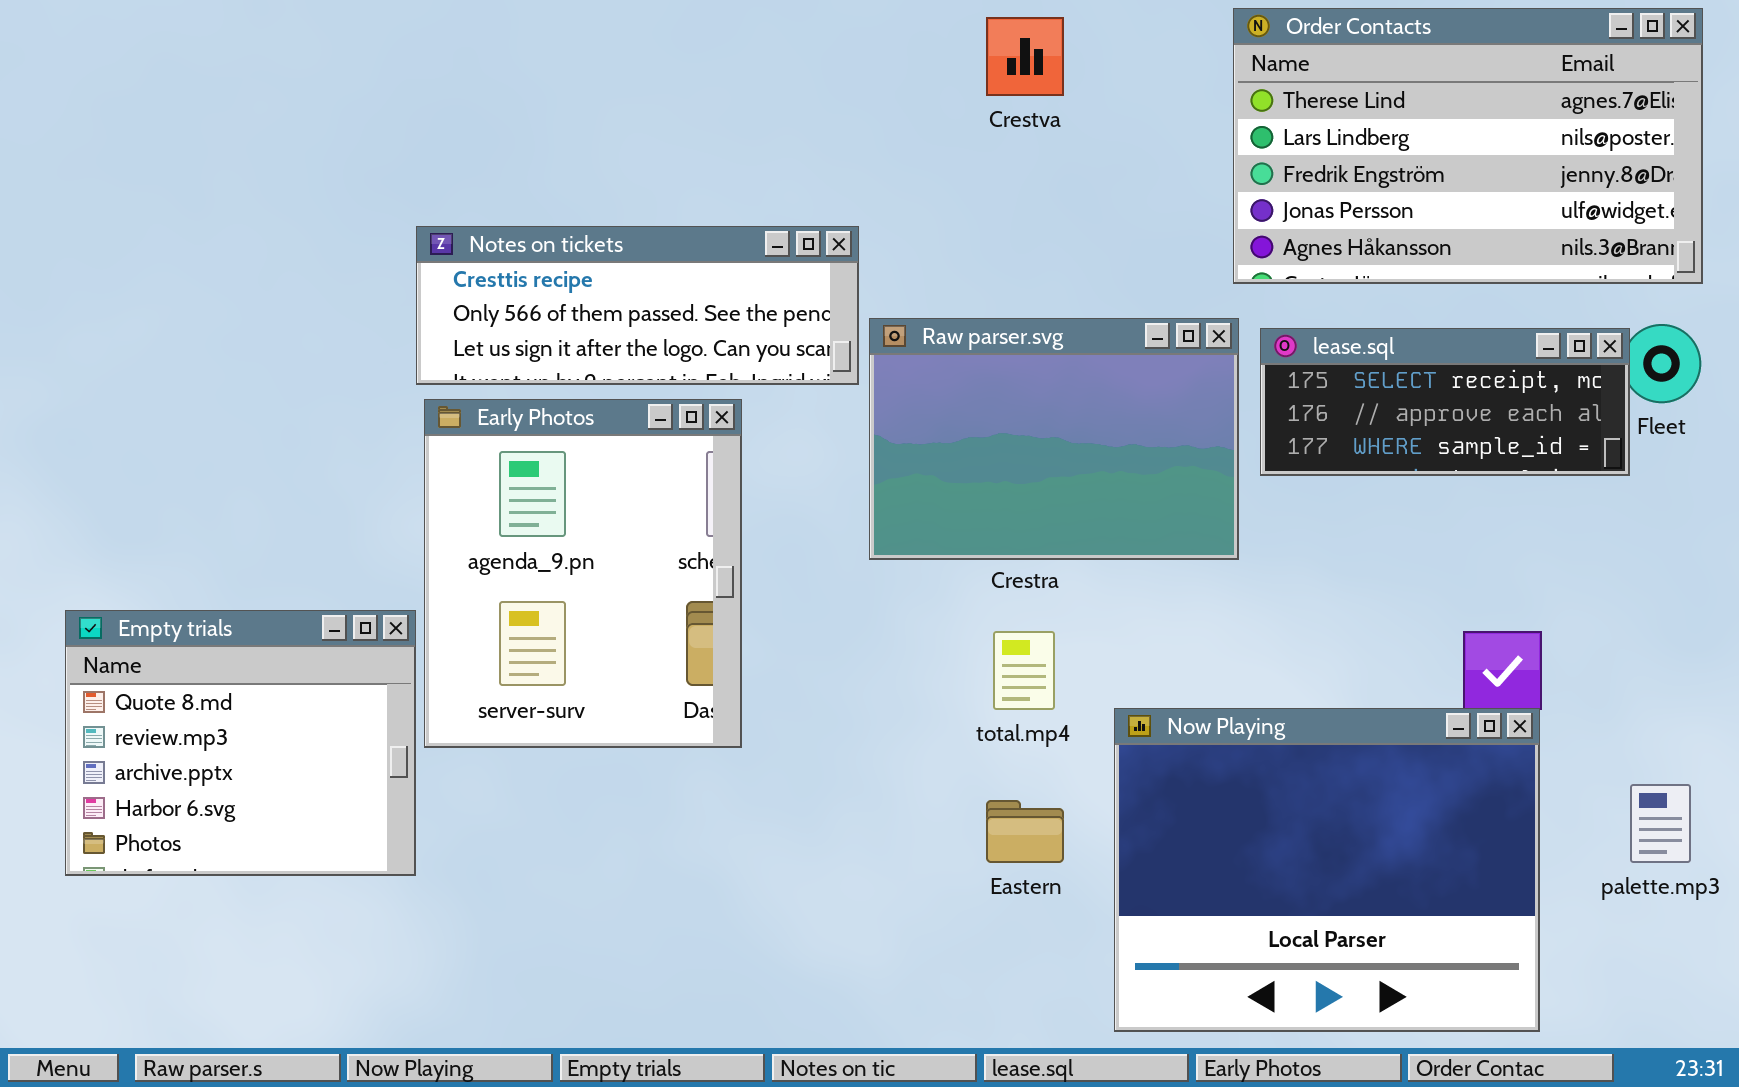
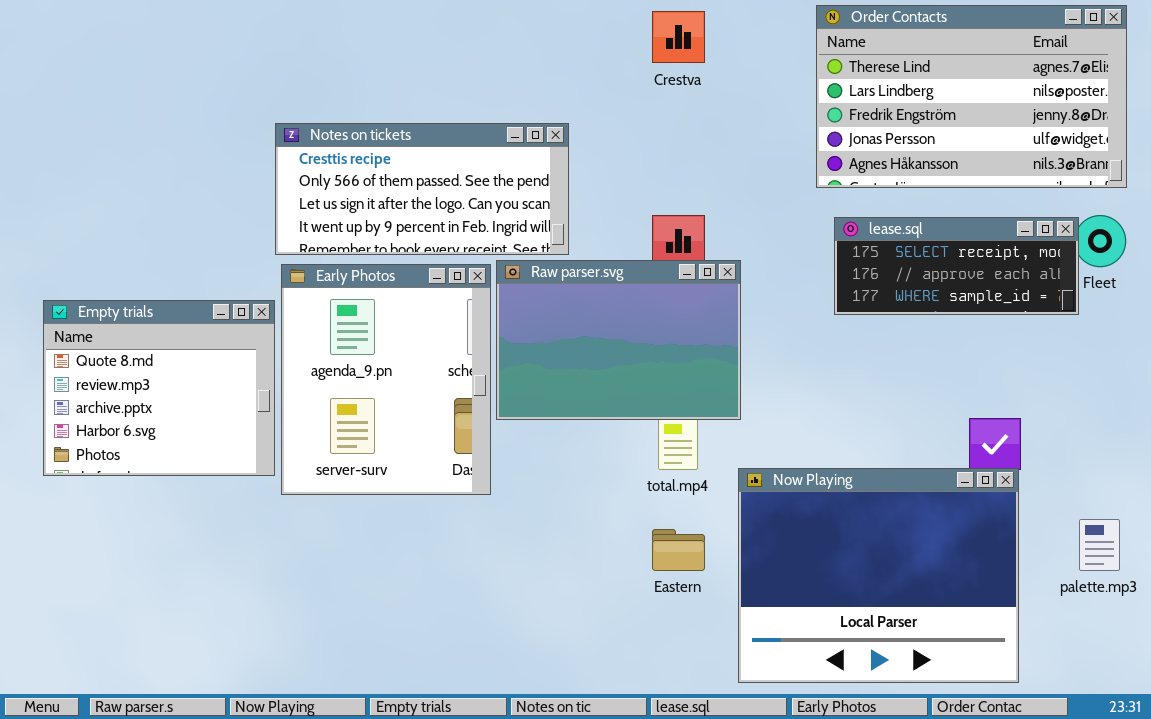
Notes on tickets: [416,226,859,385] -> [275,123,569,255], resized
Raw parser.svg: [869,318,1239,560] -> [496,260,741,420], moved
Empty trials: [65,610,416,876] -> [43,300,275,476], moved

